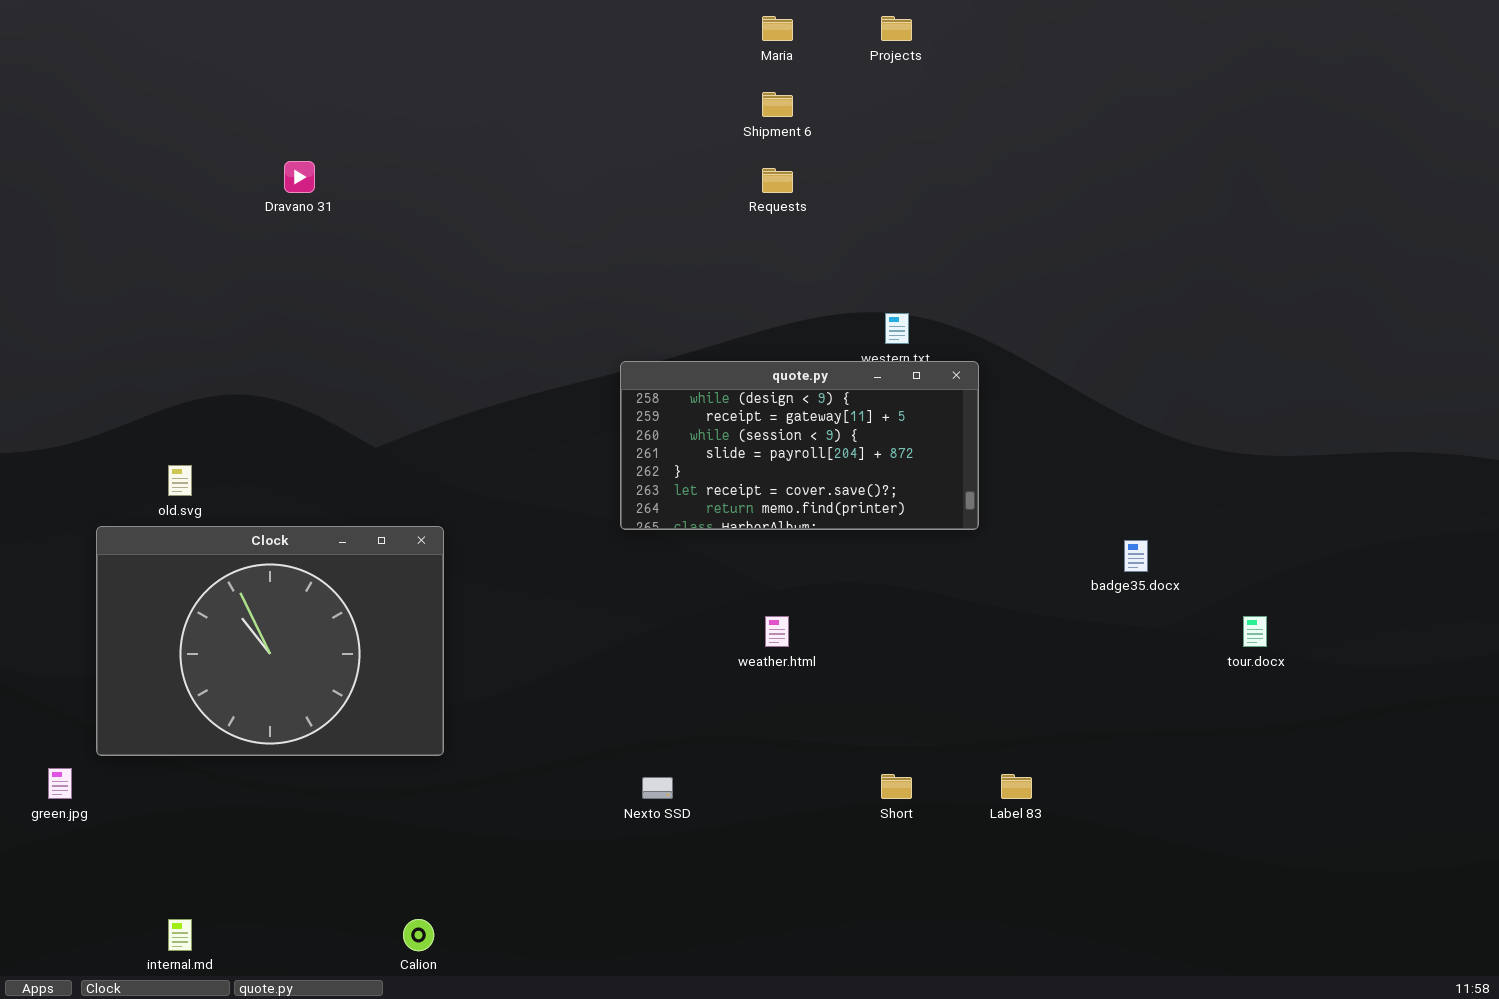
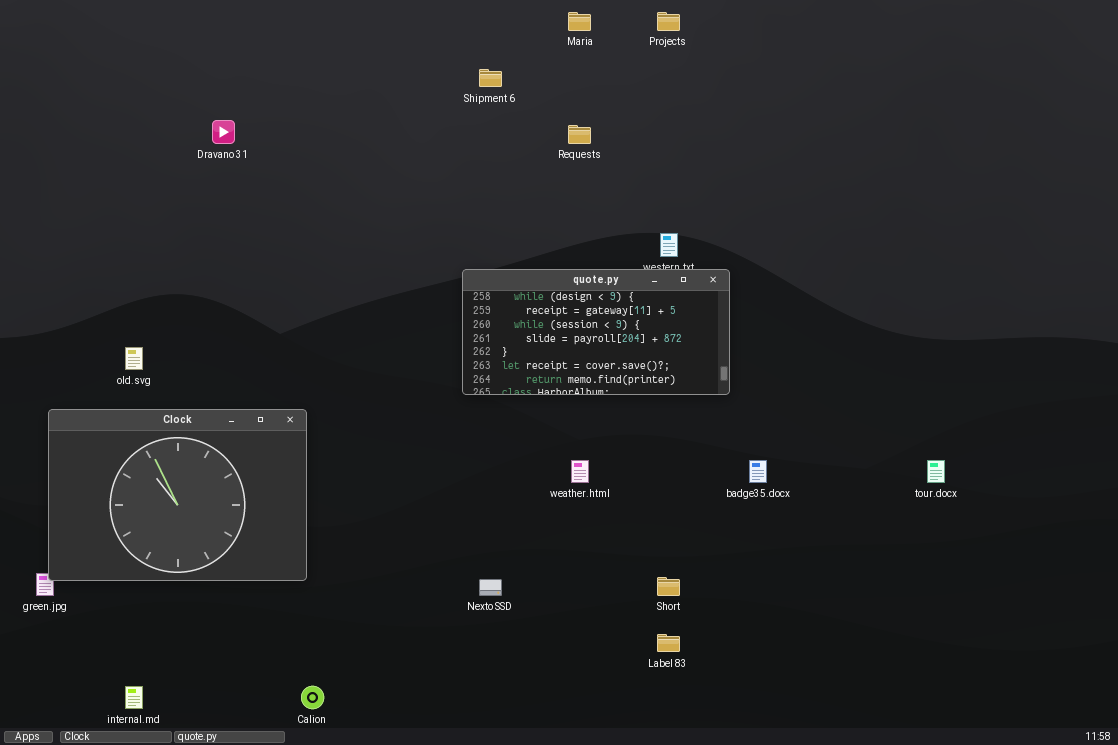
Shipment 6: [762,92,793,117] -> [479,69,502,87], moved
Clock: [96,526,444,756] -> [48,409,307,581], moved
badge35.docx: [1124,540,1148,572] -> [749,460,767,483], moved
Label 83: [1001,774,1032,799] -> [657,634,680,652], moved

